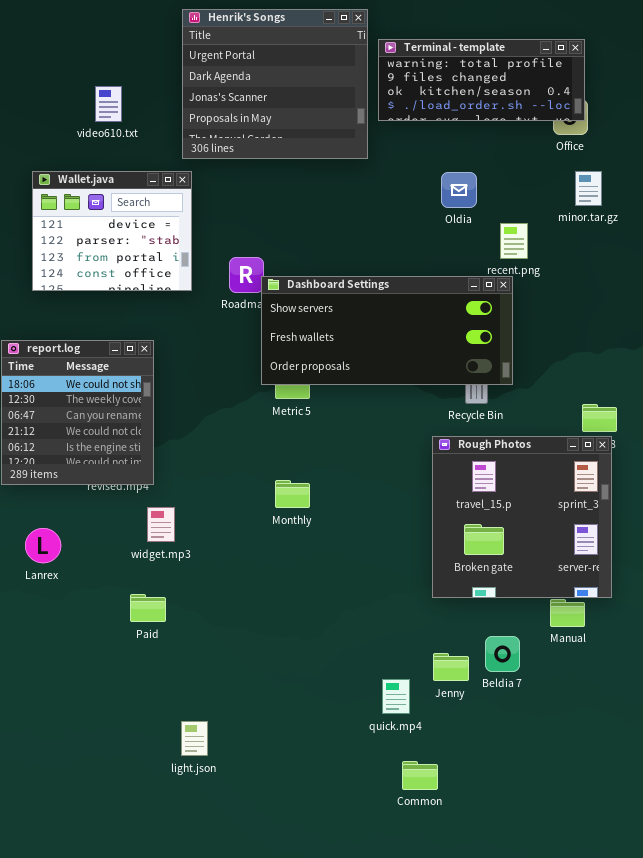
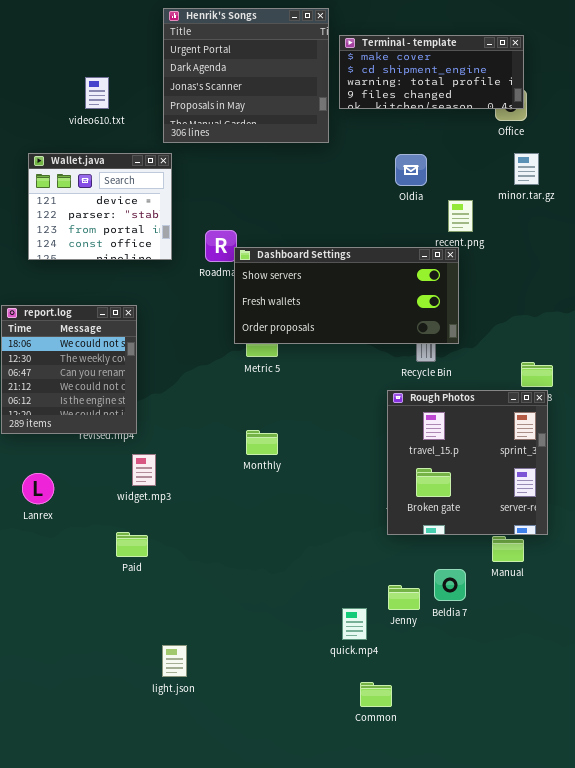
Terminal - template: [378,39,585,121] -> [339,35,524,109], scrolled up 2 rows

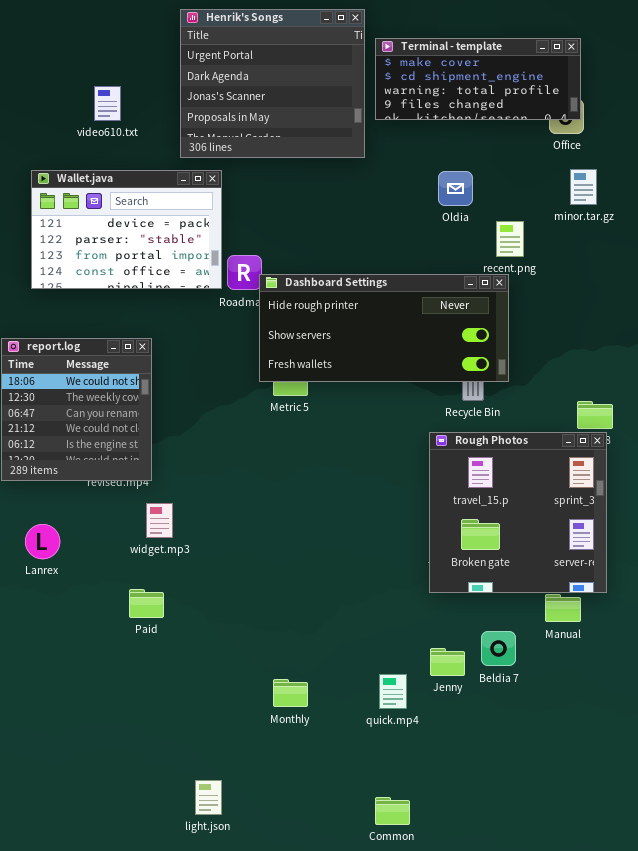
Wallet.java: [28,153,172,260] -> [31,170,222,289], resized
Dashboard Settings: [234,247,459,344] -> [259,274,509,382], scrolled up 1 row
Monthly: [246,430,278,455] -> [273,679,308,707], moved
light.json: [162,645,187,677] -> [195,780,222,815], moved
Common: [360,682,392,707] -> [375,797,410,825], moved

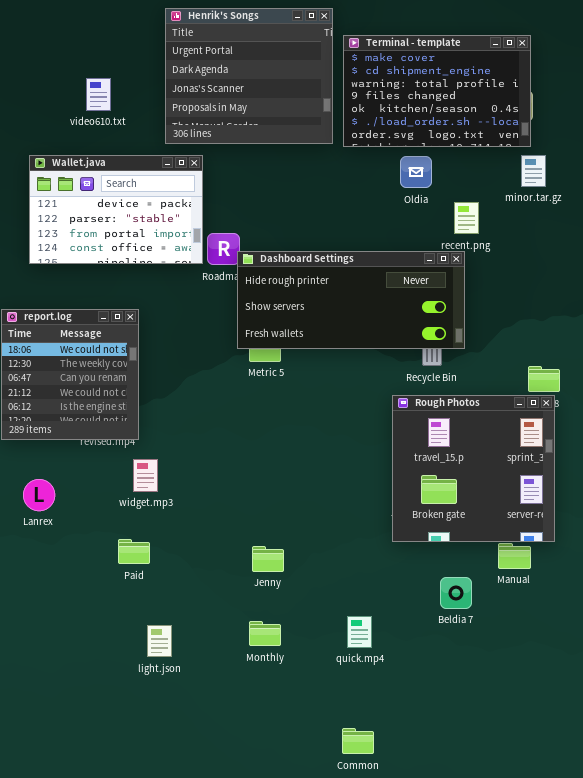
Terminal - template: [375,38,581,120] -> [343,35,531,147], resized
Jenny: [430,648,465,676] -> [252,546,284,572], moved
light.json: [195,780,222,815] -> [147,625,172,657], moved

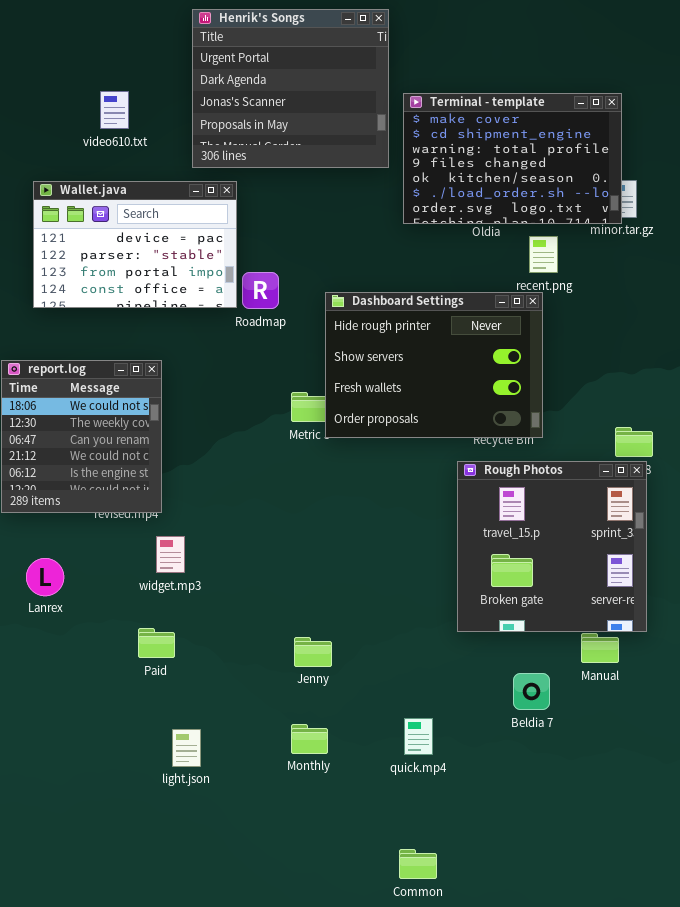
Terminal - template: [343,35,531,147] -> [403,93,622,224], moved
Dashboard Settings: [237,251,465,349] -> [325,292,543,438], resized

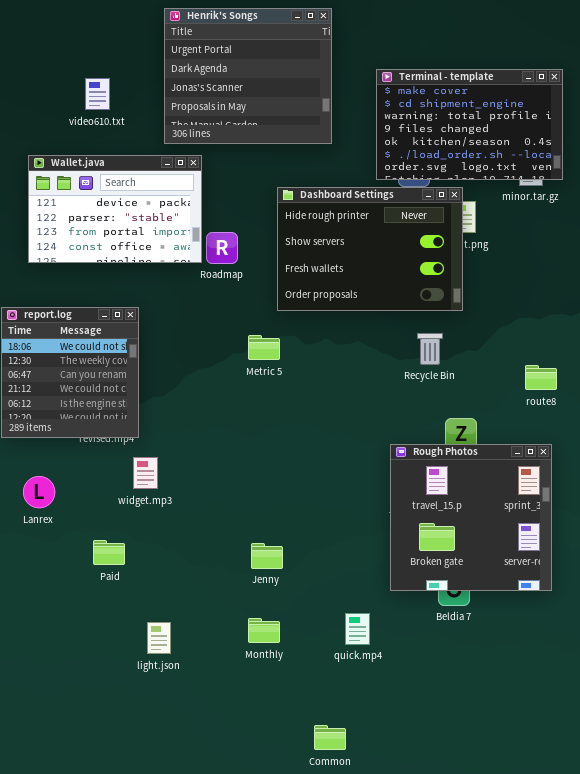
Terminal - template: [403,93,622,224] -> [376,69,563,180], moved
Dashboard Settings: [325,292,543,438] -> [277,187,463,311], moved
Rough Photos: [457,461,647,632] -> [390,444,552,591], moved
Paid: [138,628,175,658] -> [93,540,125,565], moved
Common: [399,849,437,879] -> [314,725,346,750], moved

